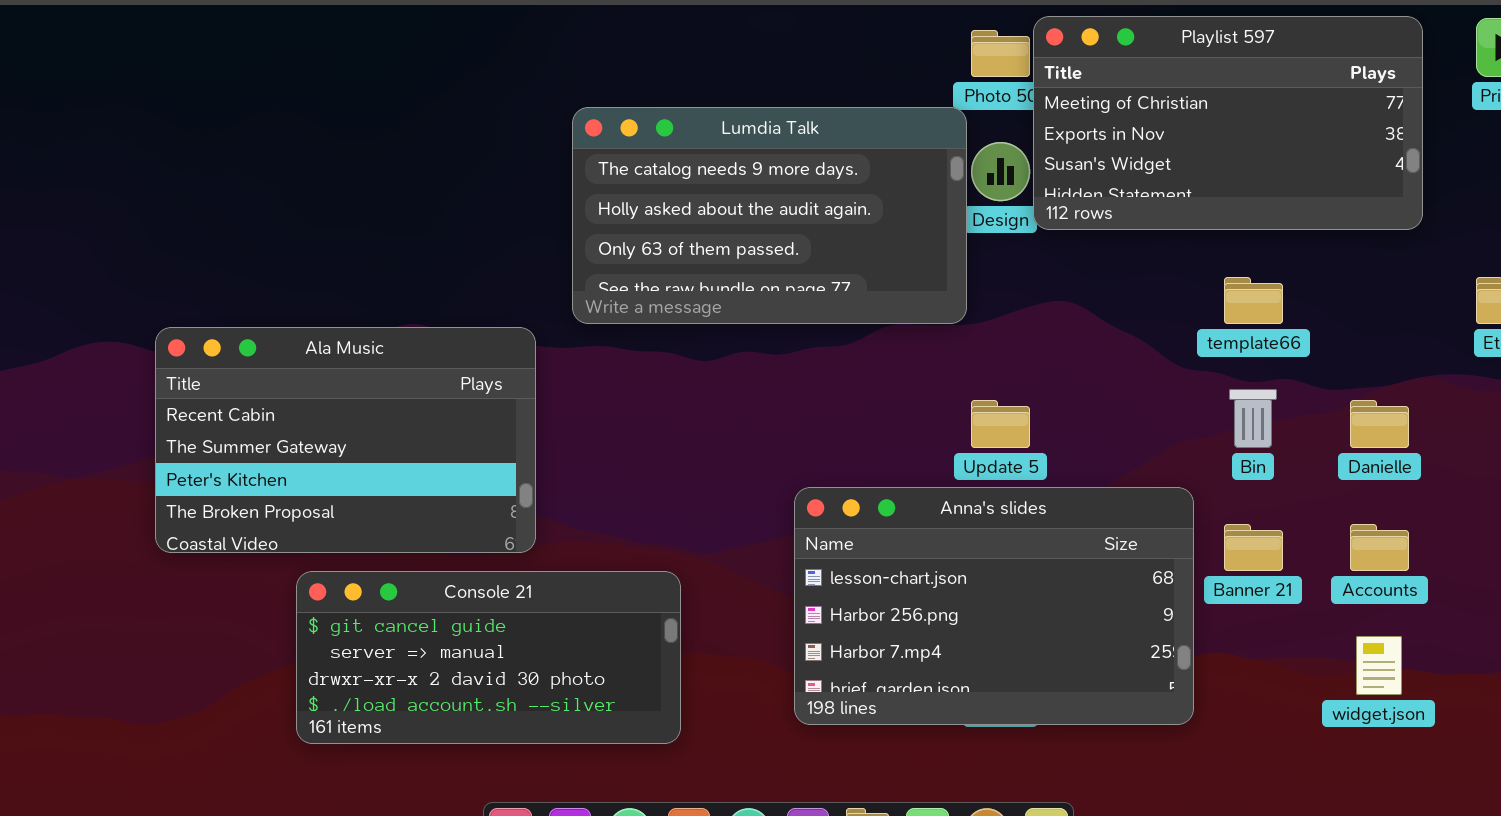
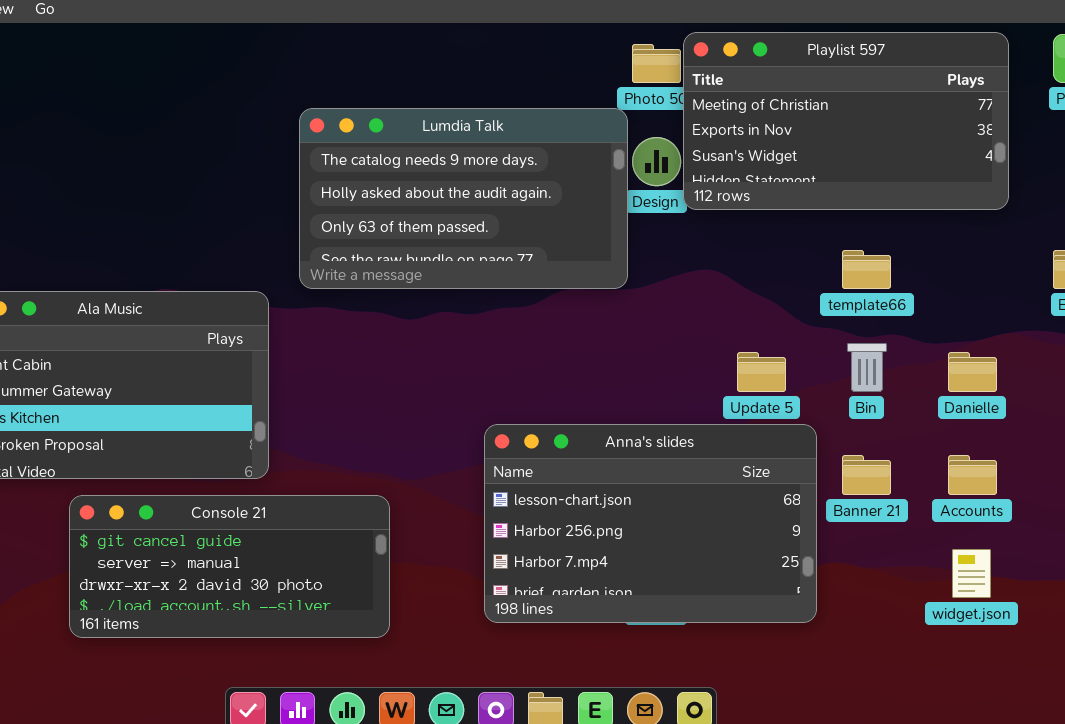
Update 5: [971,400,1030,448] -> [737,352,786,392], moved

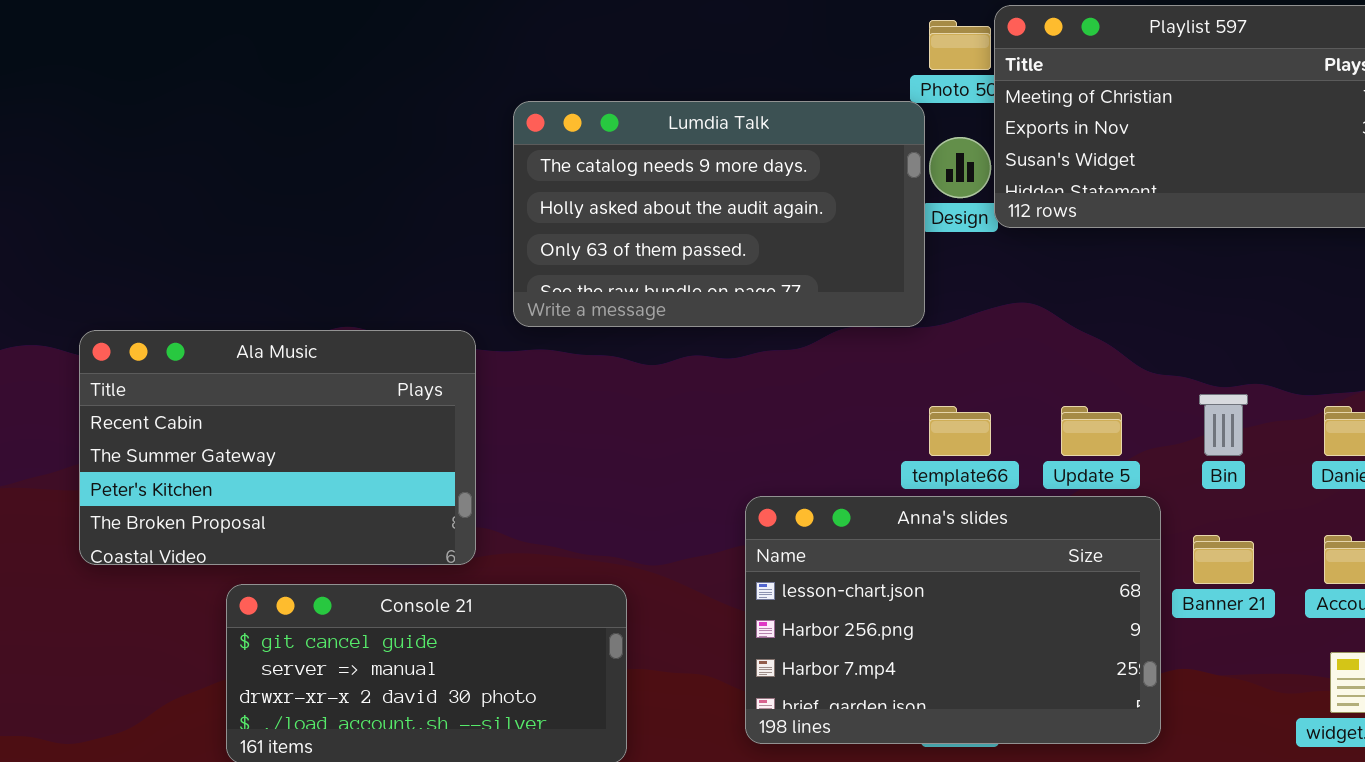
template66: [842,250,891,289] -> [929,406,991,456], moved

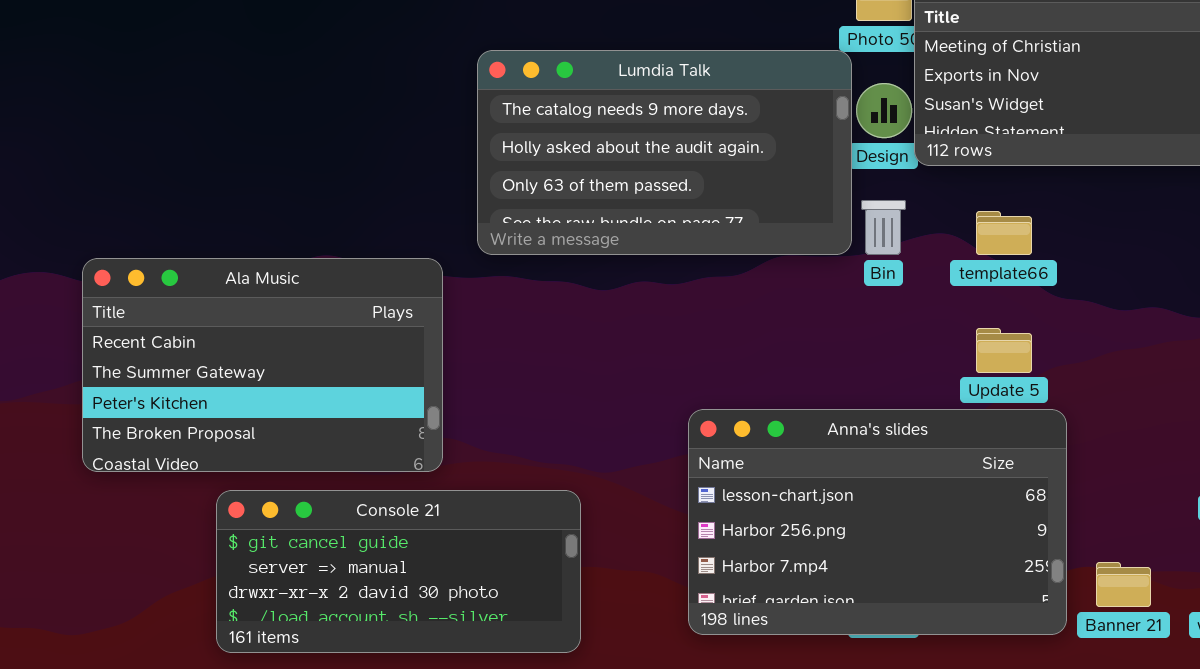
Bin: [1199,394,1248,456] -> [861,200,906,255], moved
template66: [929,406,991,456] -> [976,211,1032,255], moved
Banner 21: [1193,535,1254,584] -> [1096,562,1151,607], moved

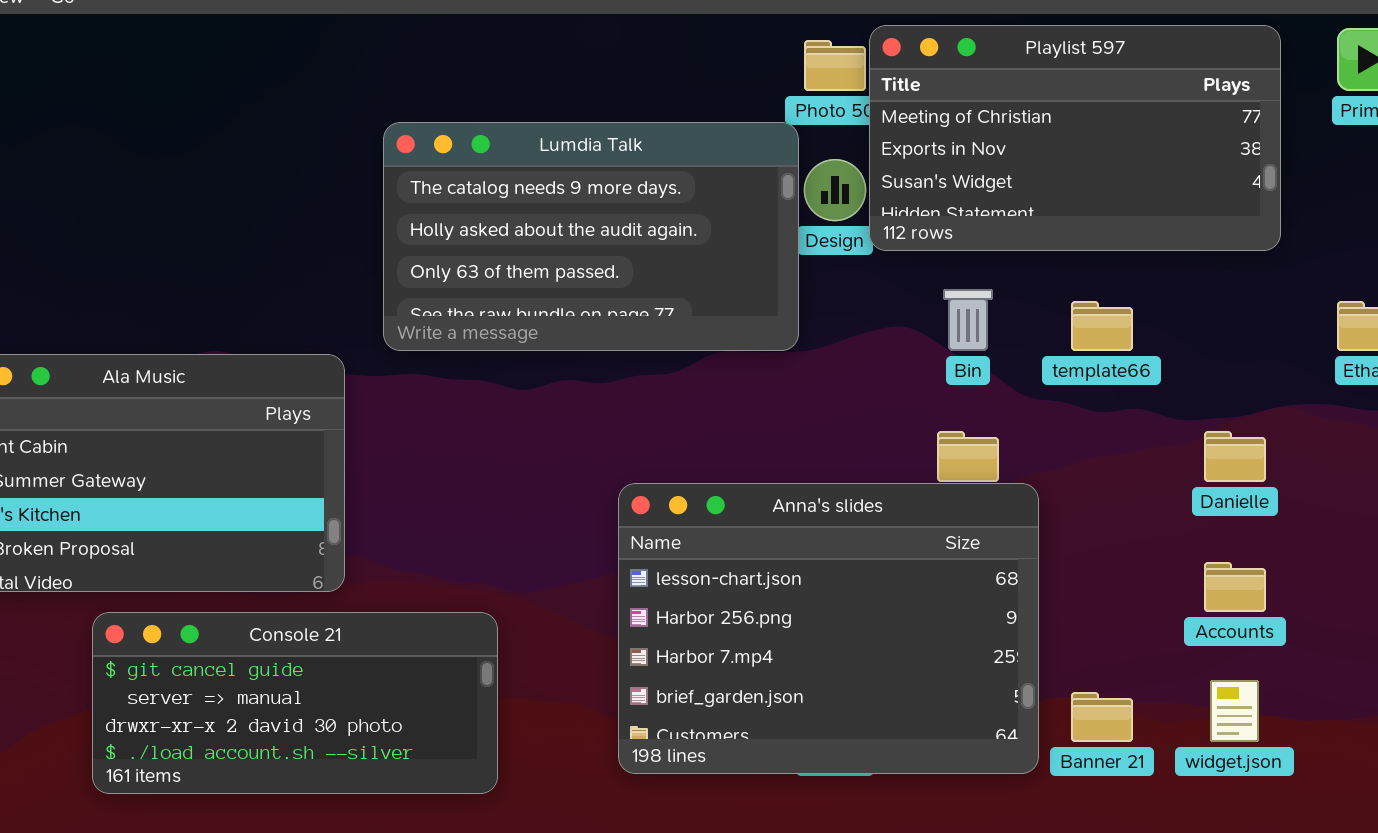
Bin: [861,200,906,255] -> [943,289,993,351], moved
template66: [976,211,1032,255] -> [1071,301,1133,351], moved
Anna's slides: [688,409,1067,635] -> [618,483,1039,774], resized

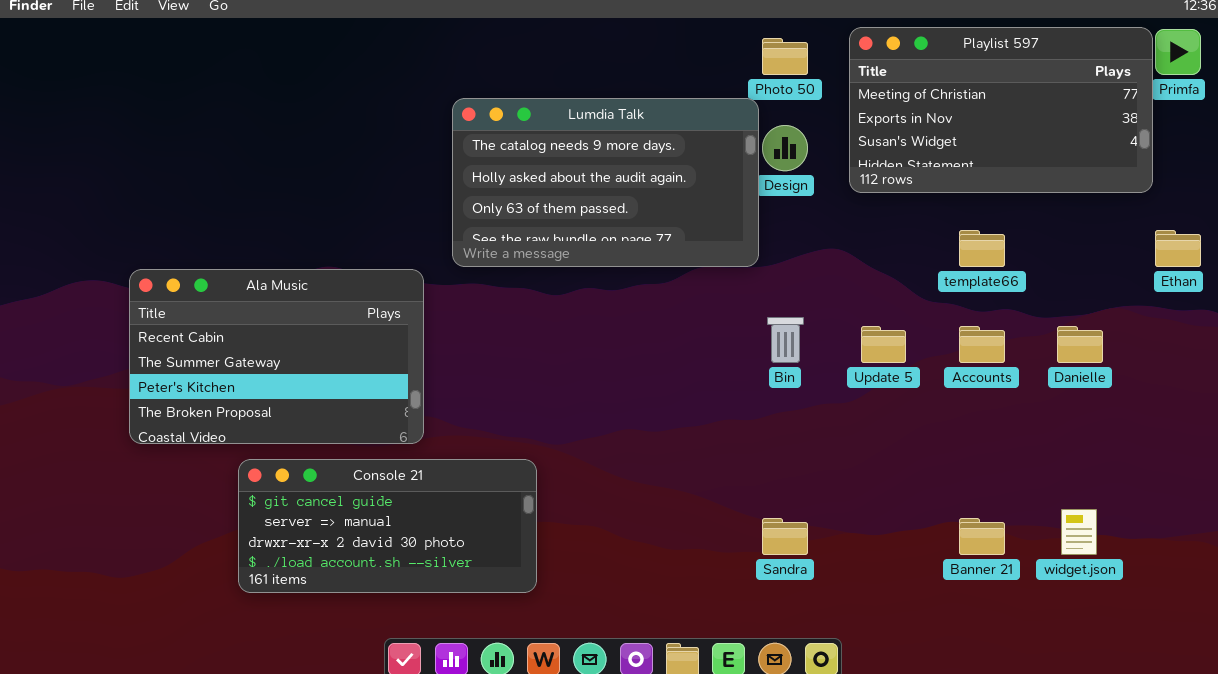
Playlist 597: [869,25,1281,251] -> [849,27,1153,193], moved
Bin: [943,289,993,351] -> [767,317,804,363], moved
Anna's slides: [618,483,1039,774] -> none, closed
Accounts: [1204,562,1266,612] -> [959,326,1005,363], moved

